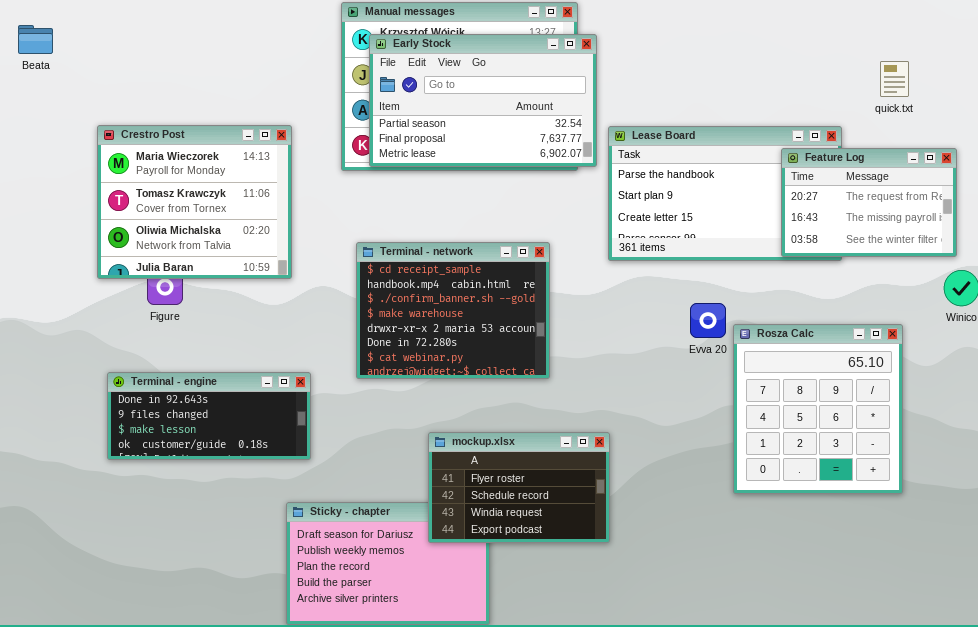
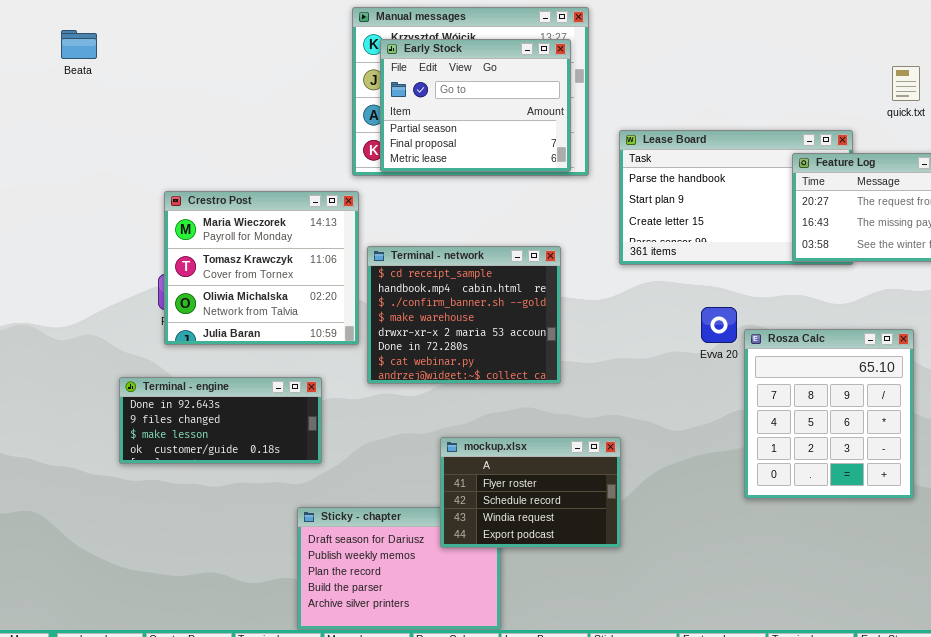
Beata: [18,25,53,54] -> [61,30,97,59], moved
Early Stock: [369,34,597,167] -> [380,39,571,172], resized
Crestro Post: [97,125,292,279] -> [164,191,359,345], moved

